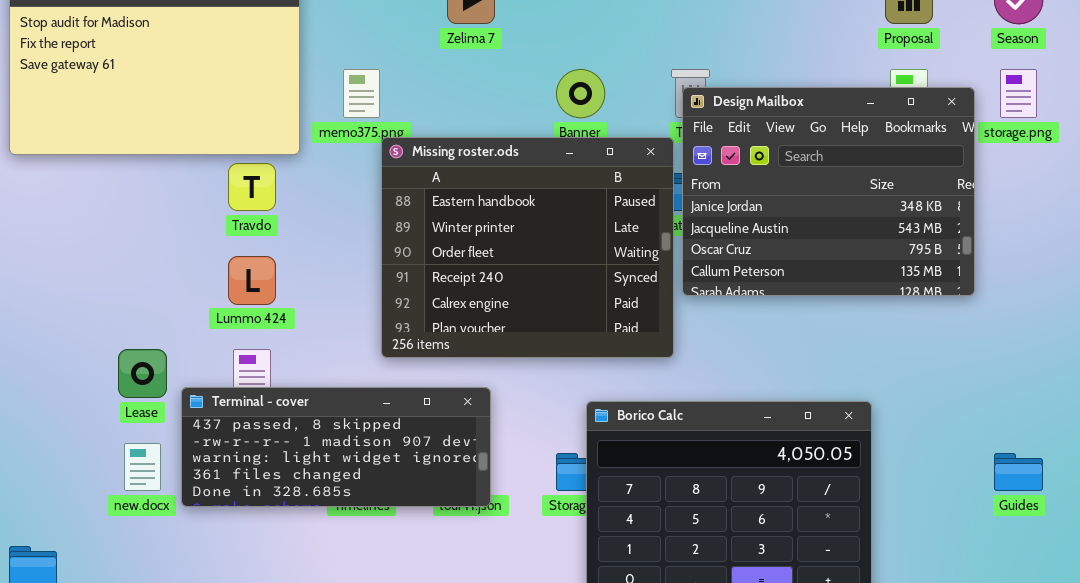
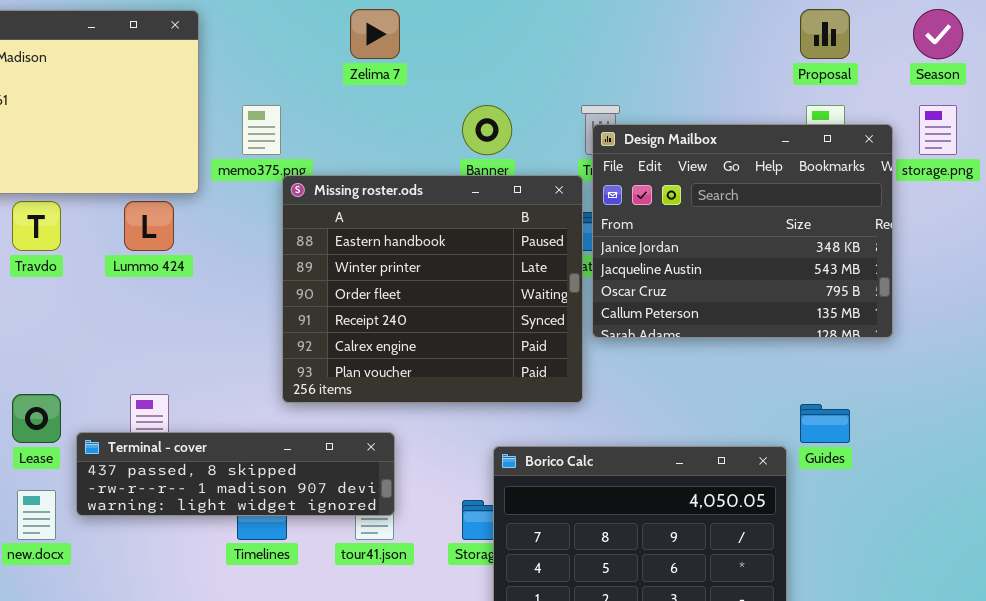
Travdo: [228,163,276,211] -> [12,201,61,251], moved
Lummo 424: [228,256,276,305] -> [124,201,174,251], moved
Terminal - cover: [181,387,491,507] -> [76,432,395,516], resized
Guides: [994,453,1043,491] -> [800,404,850,443], moved

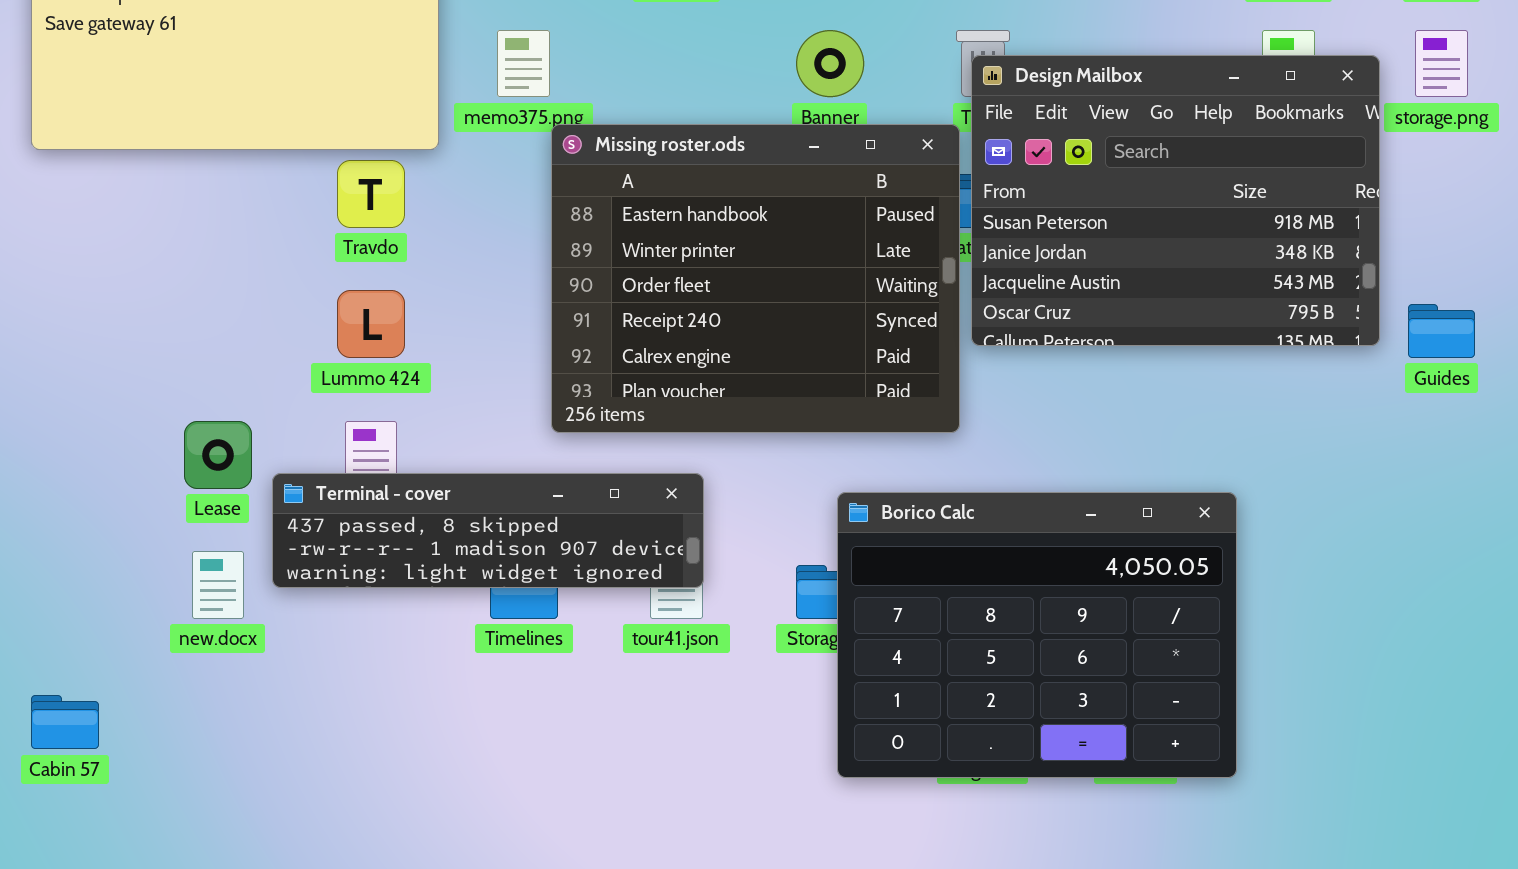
Design Mailbox: [592,124,893,338] -> [971,55,1380,346], scrolled up 1 row
Travdo: [12,201,61,251] -> [337,160,405,228], moved
Lummo 424: [124,201,174,251] -> [337,290,405,358], moved
Guides: [800,404,850,443] -> [1408,304,1475,358], moved

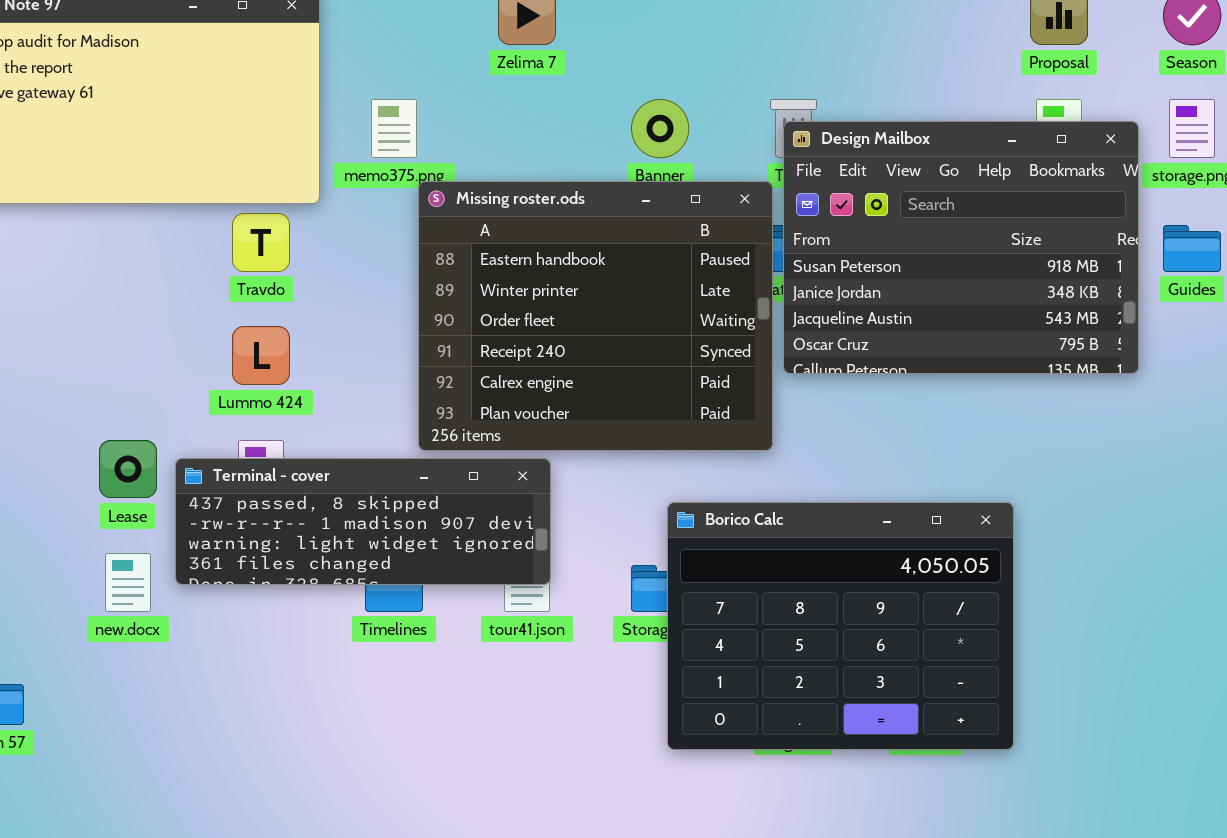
Guides: [1408,304,1475,358] -> [1163,225,1221,272], moved
Terminal - cover: [272,473,704,588] -> [175,458,551,585], resized

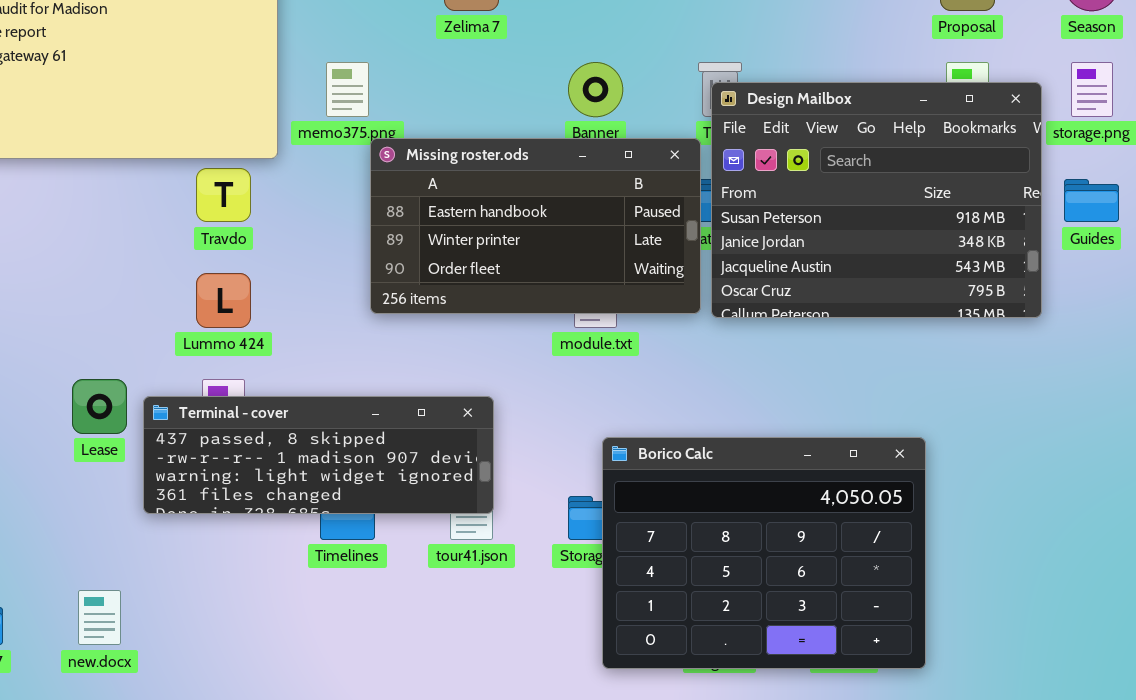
Missing roster.ods: [418,181,773,451] -> [370,138,701,314], resized
new.docx: [105,553,151,612] -> [78,590,121,645], moved

